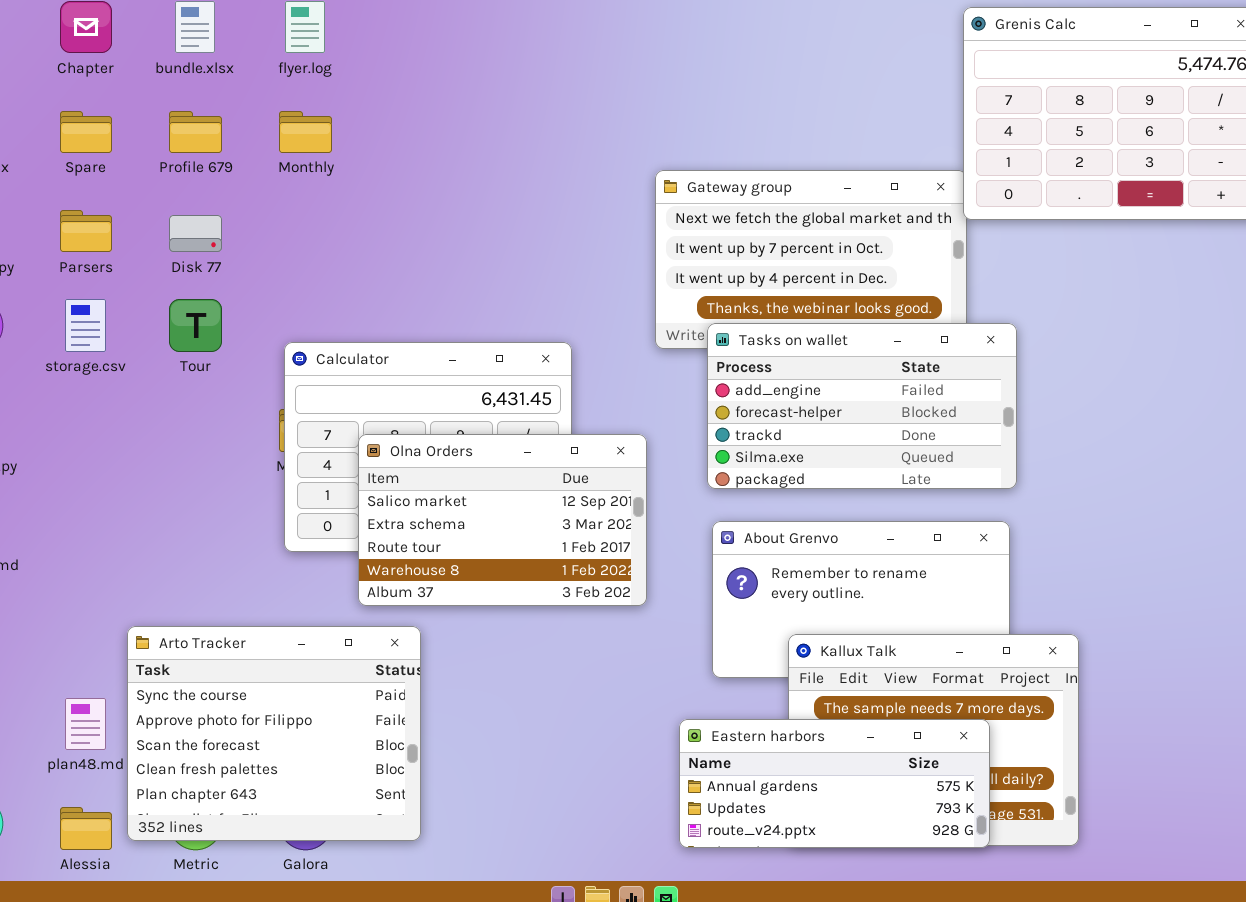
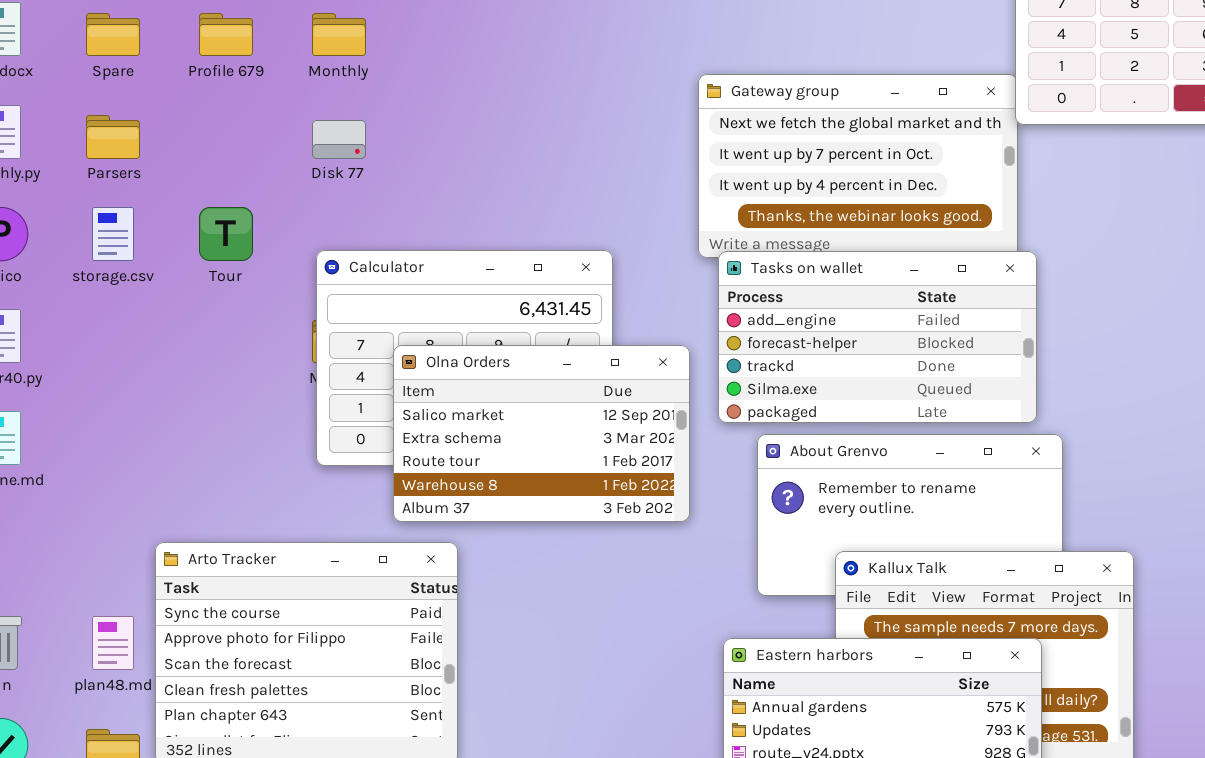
Disk 77: [169,215,222,252] -> [312,120,366,159], moved
Tasks on wallet: [707,323,1017,489] -> [718,251,1037,423], moved

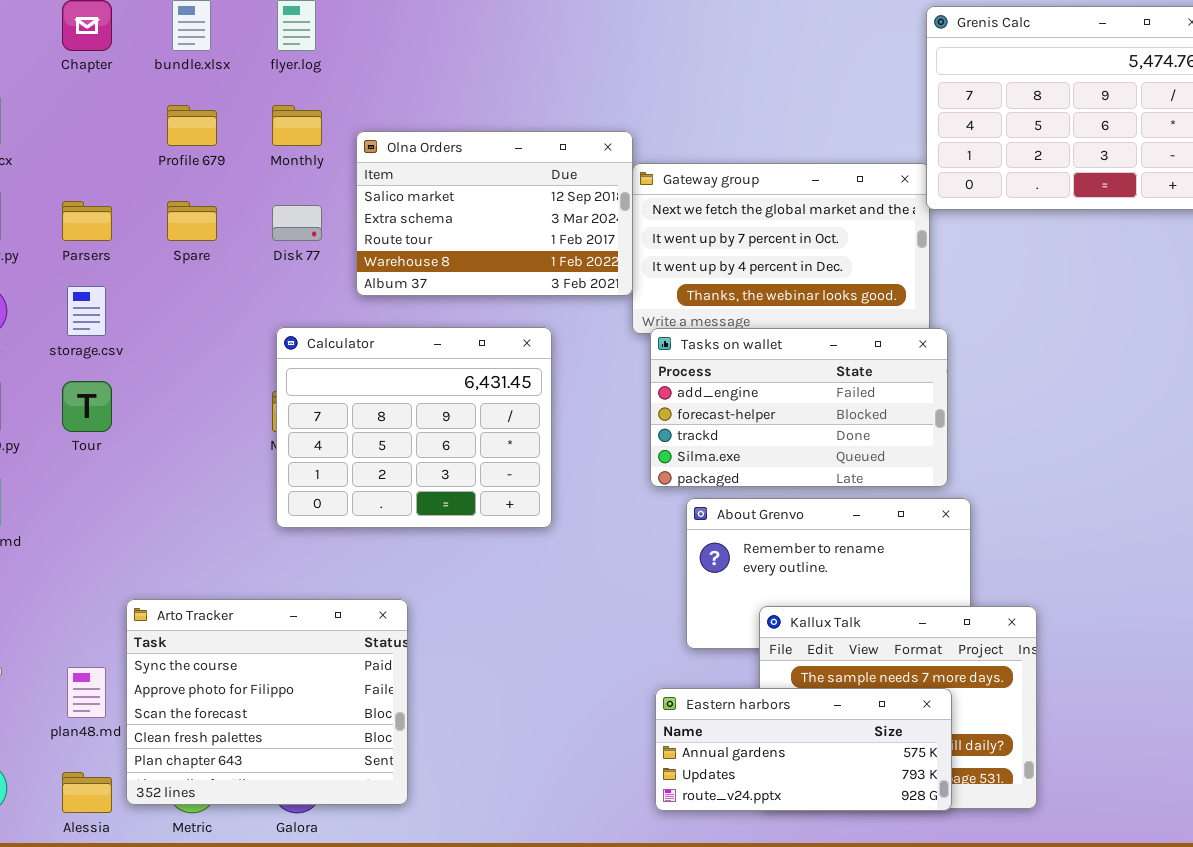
Spare: [86,13,140,56] -> [167,201,217,241], moved
Tour: [199,207,253,261] -> [62,381,112,432], moved
Olna Orders: [393,345,690,522] -> [356,131,633,296], moved

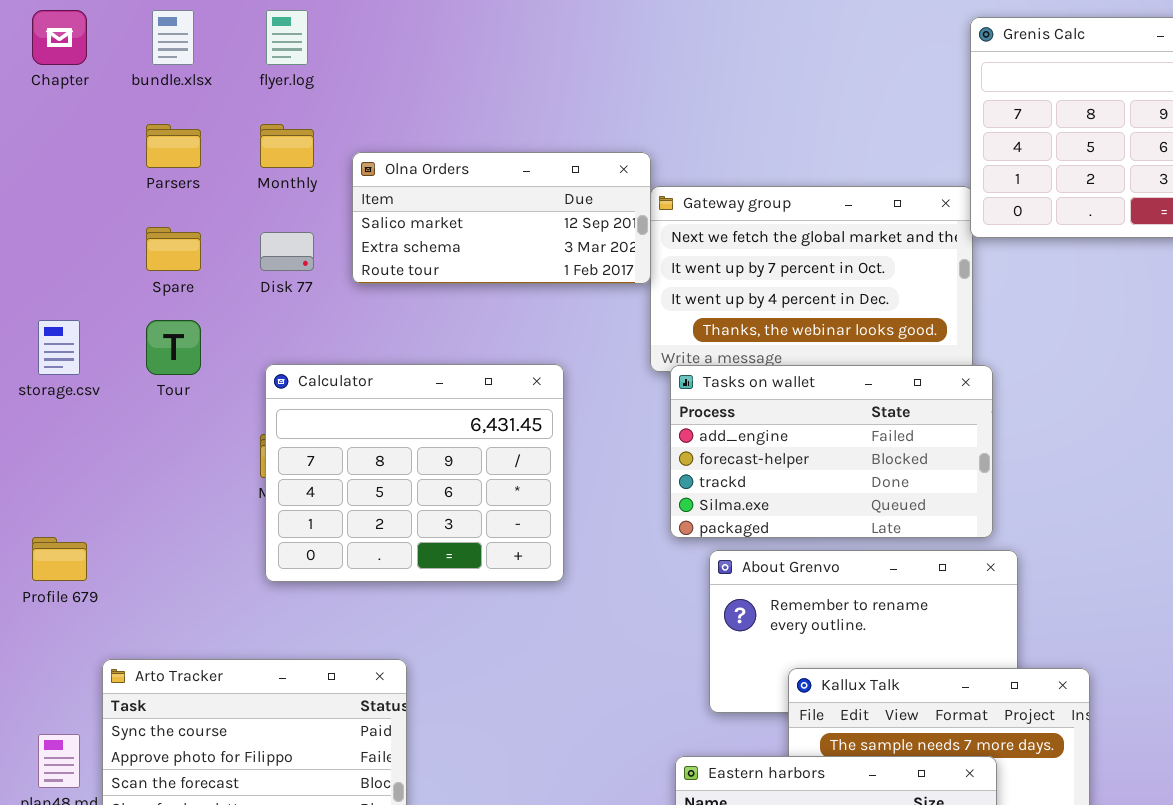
Profile 679: [167,105,217,146] -> [32,537,87,581], moved
Olna Orders: [356,131,633,296] -> [352,152,651,284], resized
Parsers: [62,201,112,241] -> [146,124,201,168], moved
Tour: [62,381,112,432] -> [146,320,201,375], moved

